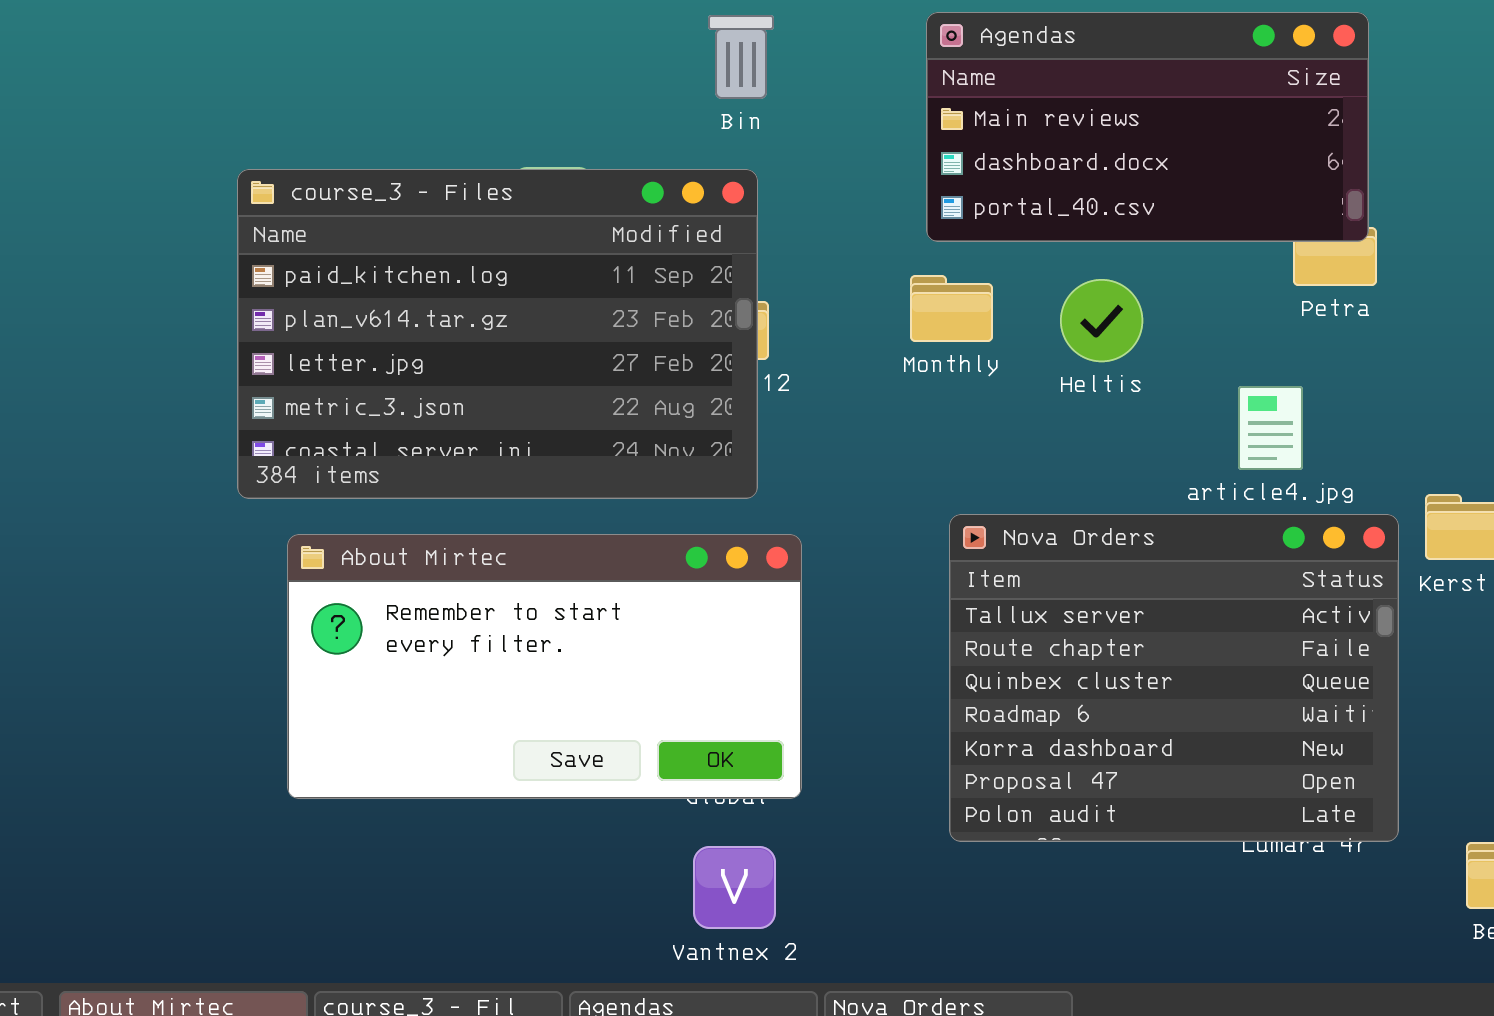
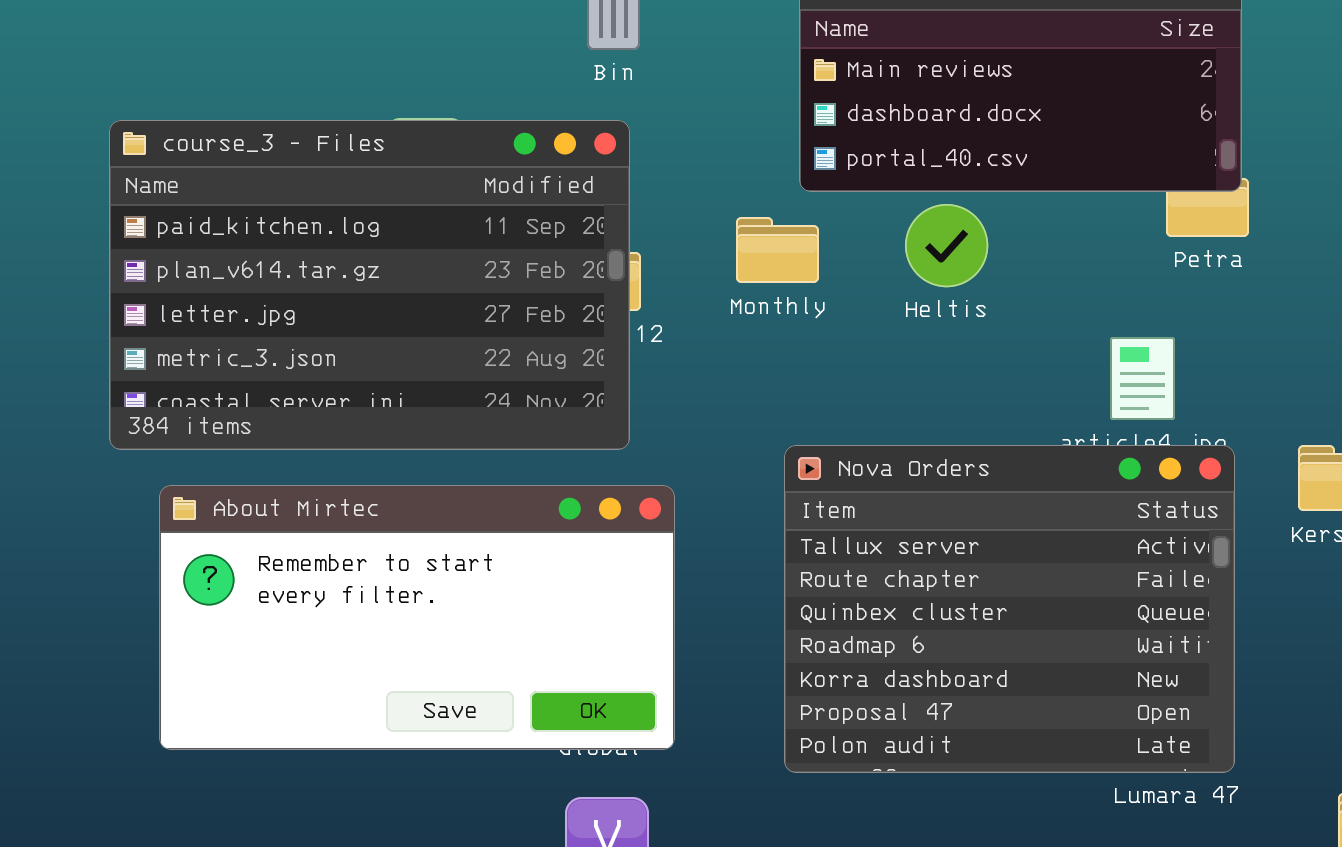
Monthly: [910,275,993,342] -> [736,217,819,283], moved
Heltis: [1060,279,1143,362] -> [905,204,988,287], moved
Nova Orders: [949,514,1399,842] -> [784,445,1235,773], moved

